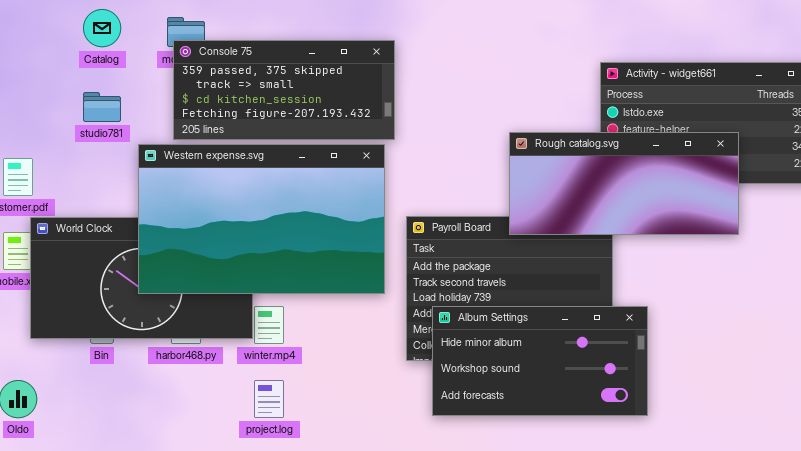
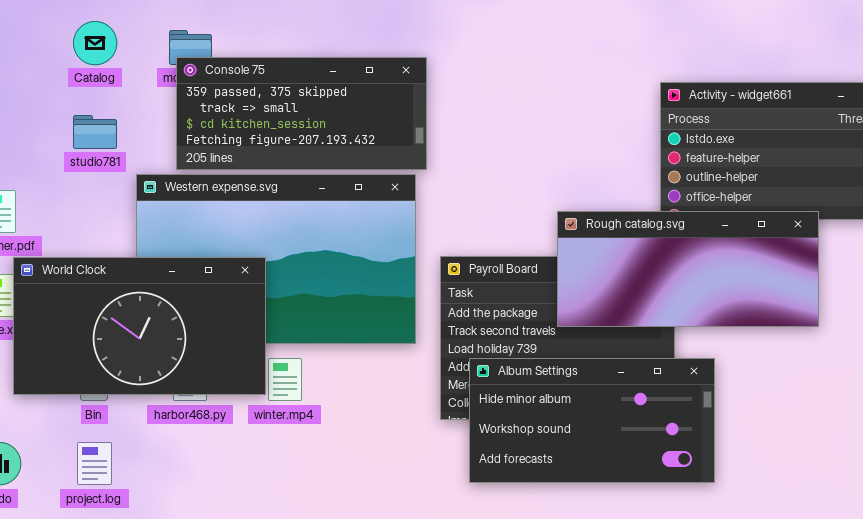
Rough catalog.svg: [509,132,739,235] -> [557,211,819,327], moved
World Clock: [30,217,253,339] -> [13,257,266,395], raised
project.log: [254,380,284,418] -> [77,442,112,485], moved

